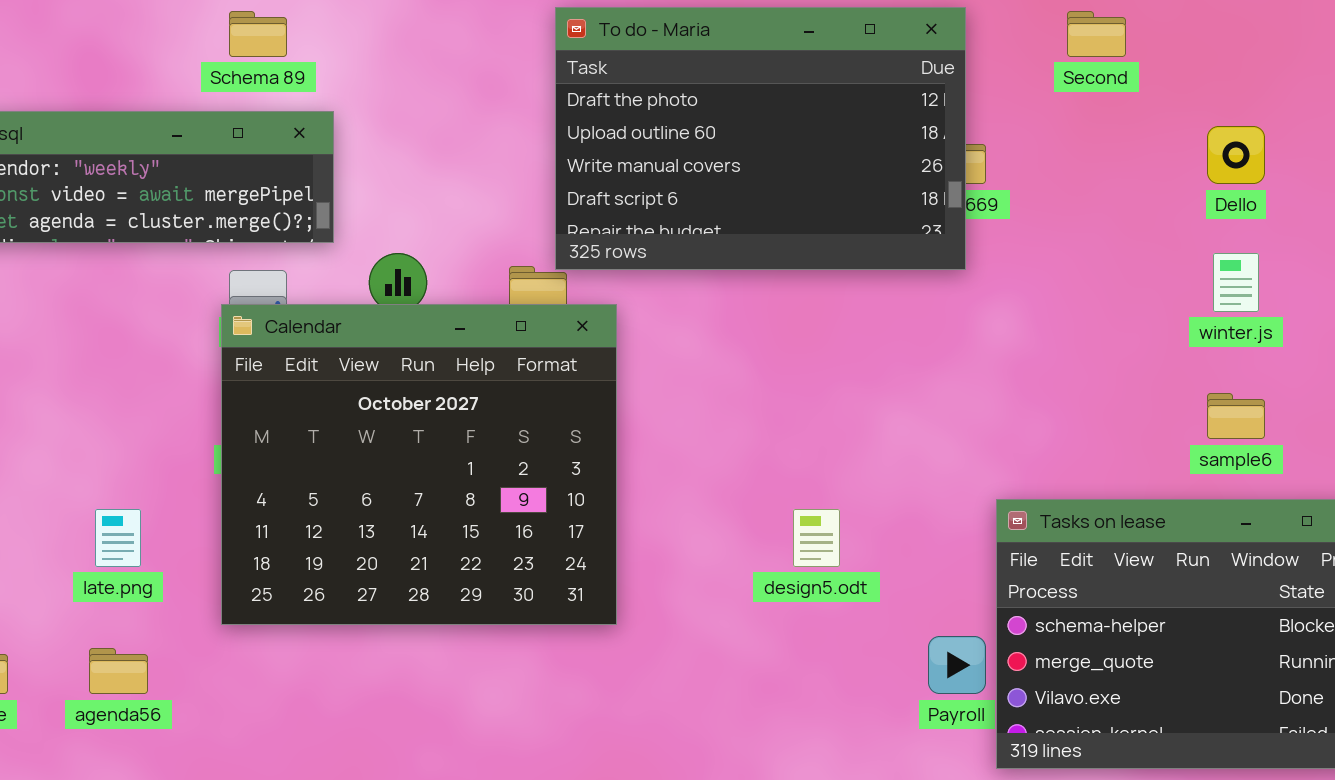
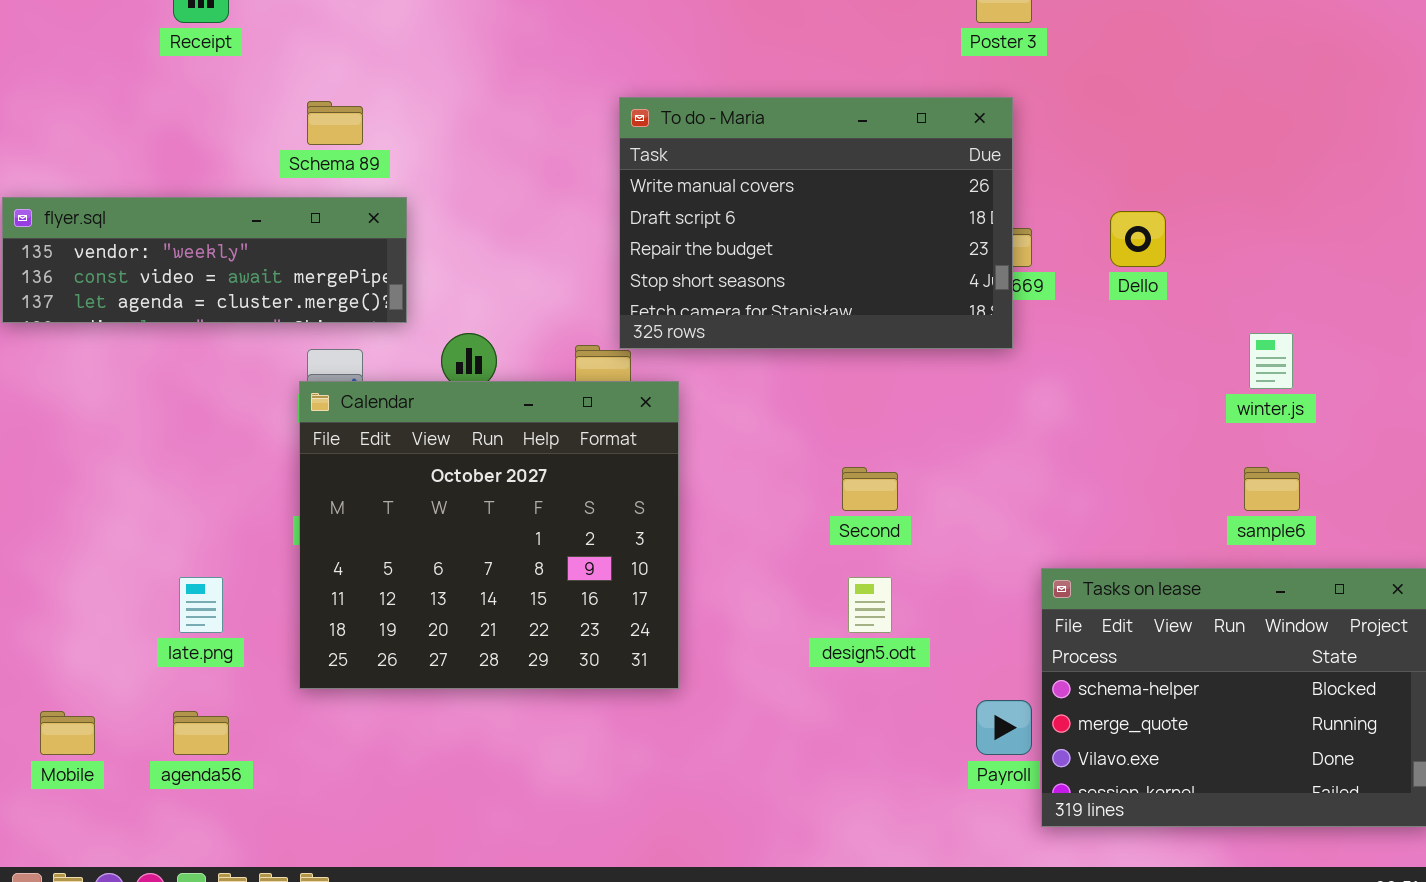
To do - Maria: [555,7,966,270] -> [619,97,1013,349], scrolled down 2 rows
Second: [1067,11,1126,57] -> [842,467,898,511], moved
Dello: [1207,126,1265,184] -> [1110,211,1166,267], moved

